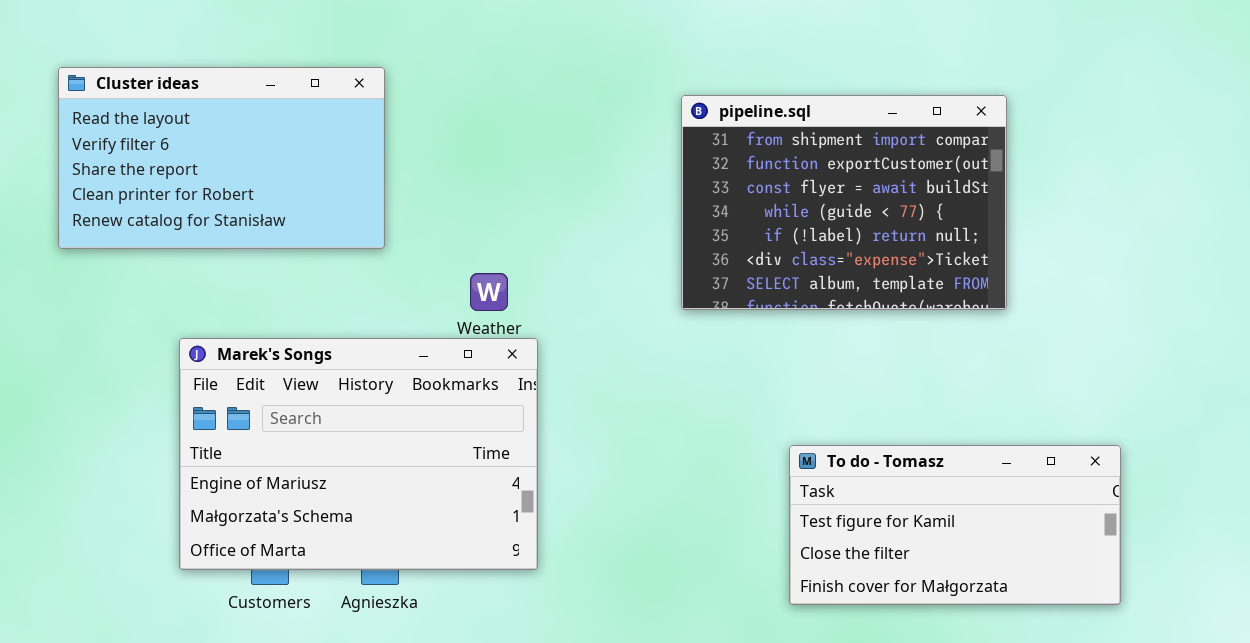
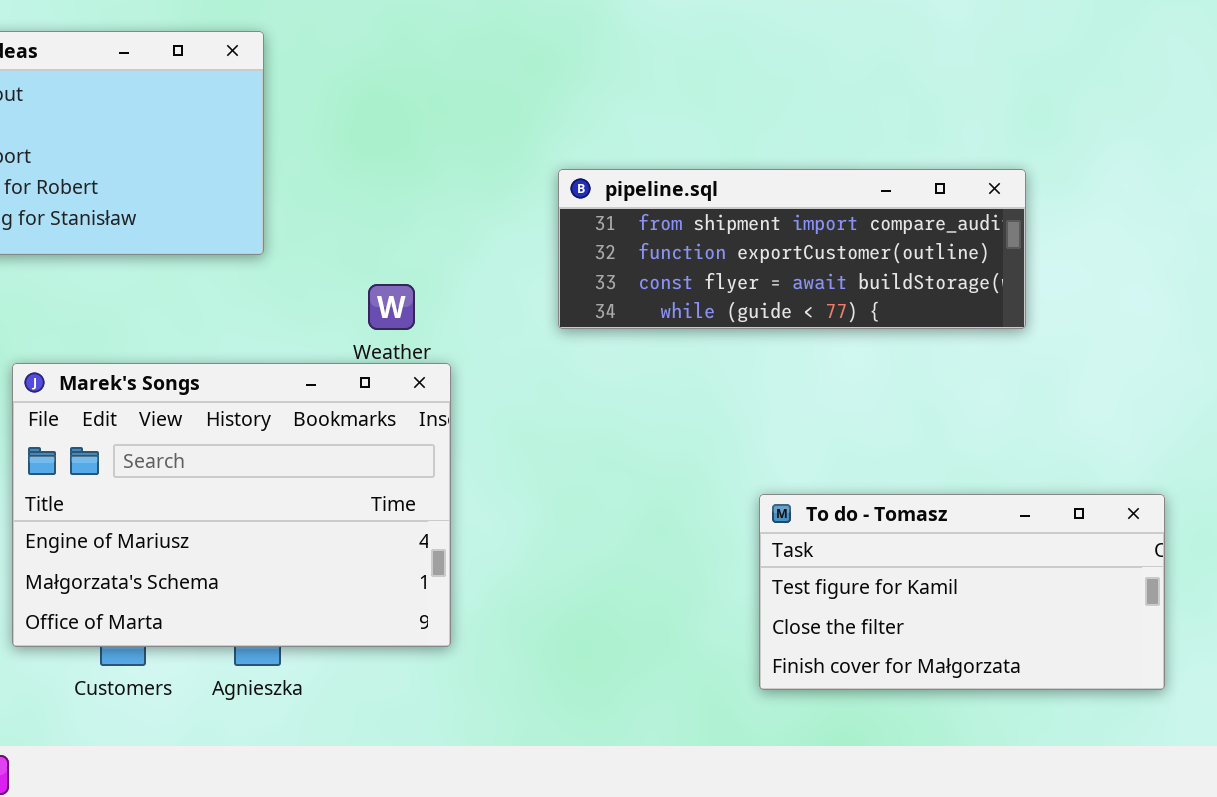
pipeline.sql: [681,95,1007,310] -> [558,169,1026,329], resized

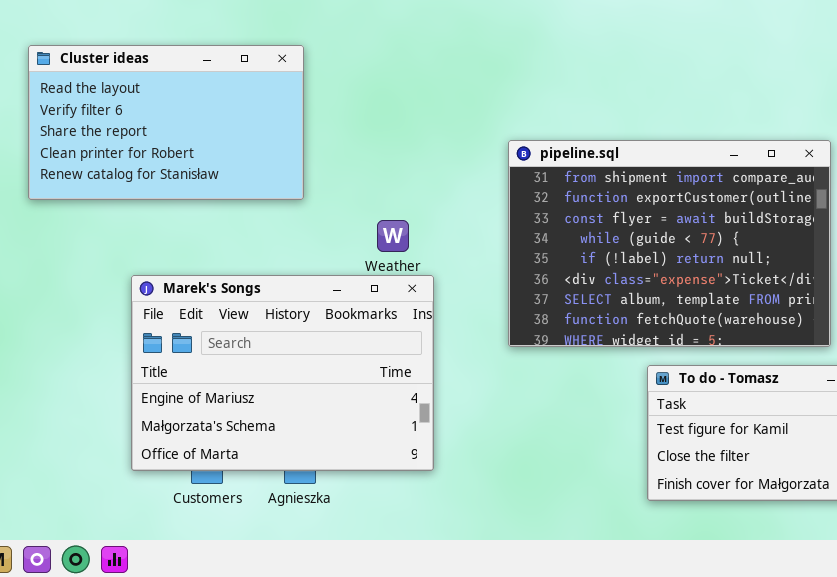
pipeline.sql: [558,169,1026,329] -> [508,140,831,347], resized

